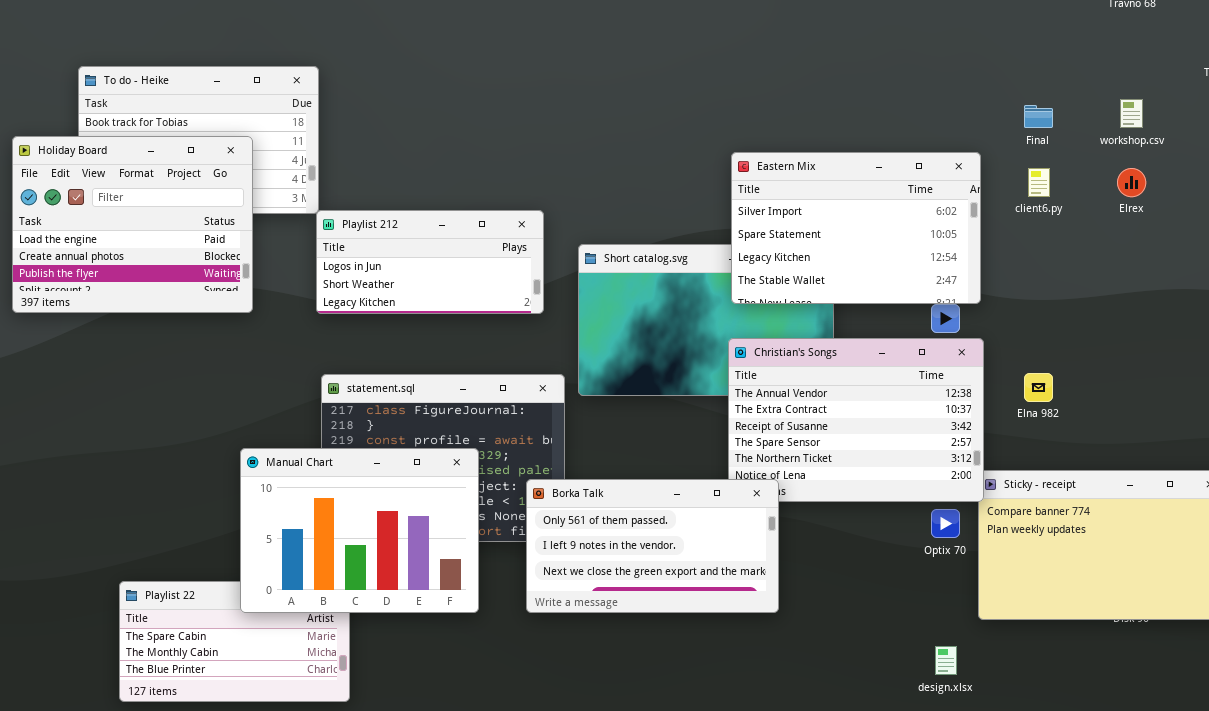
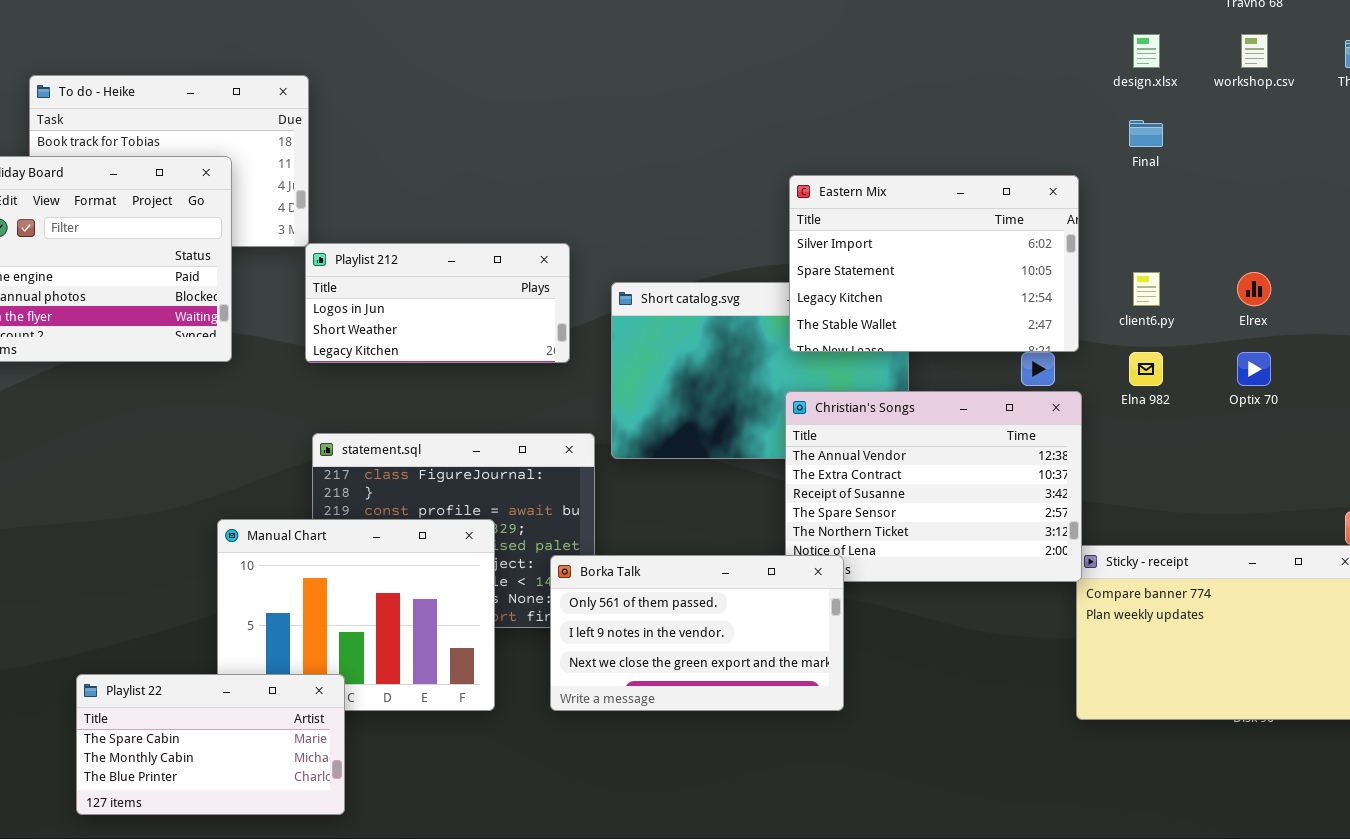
workshop.csv: [1120,99,1143,128] -> [1241,34,1268,68], moved
client6.py: [1028,168,1050,197] -> [1133,272,1160,306], moved
Elrex: [1117,168,1146,197] -> [1237,272,1271,306], moved
Elna 982: [1024,373,1053,402] -> [1129,352,1163,386], moved
Optix 70: [931,509,960,538] -> [1237,352,1271,386], moved
Playlist 22: [119,581,350,702] -> [76,674,345,815], raised
design.xlsx: [935,646,957,675] -> [1133,34,1160,68], moved

